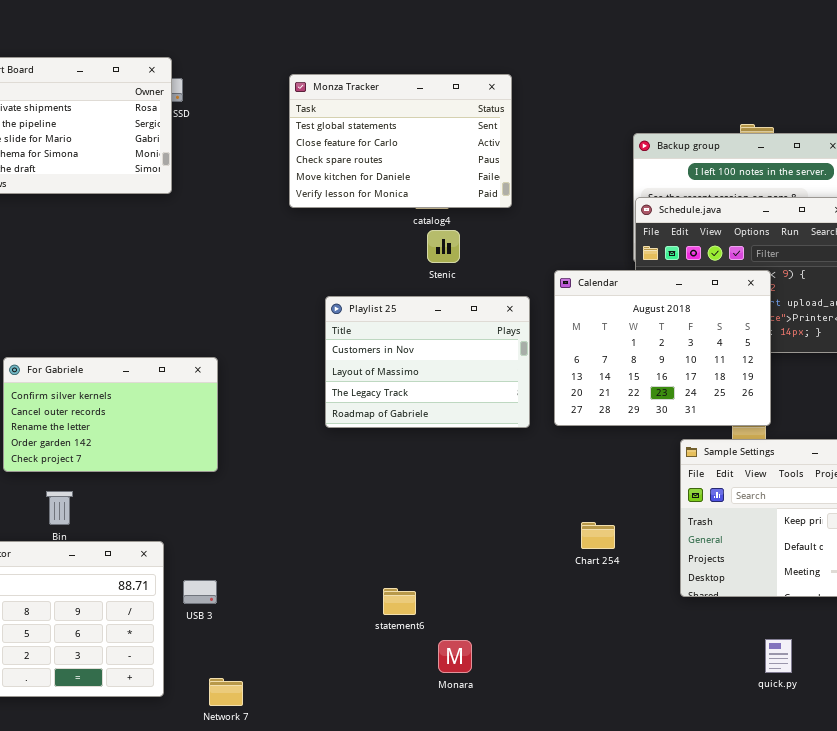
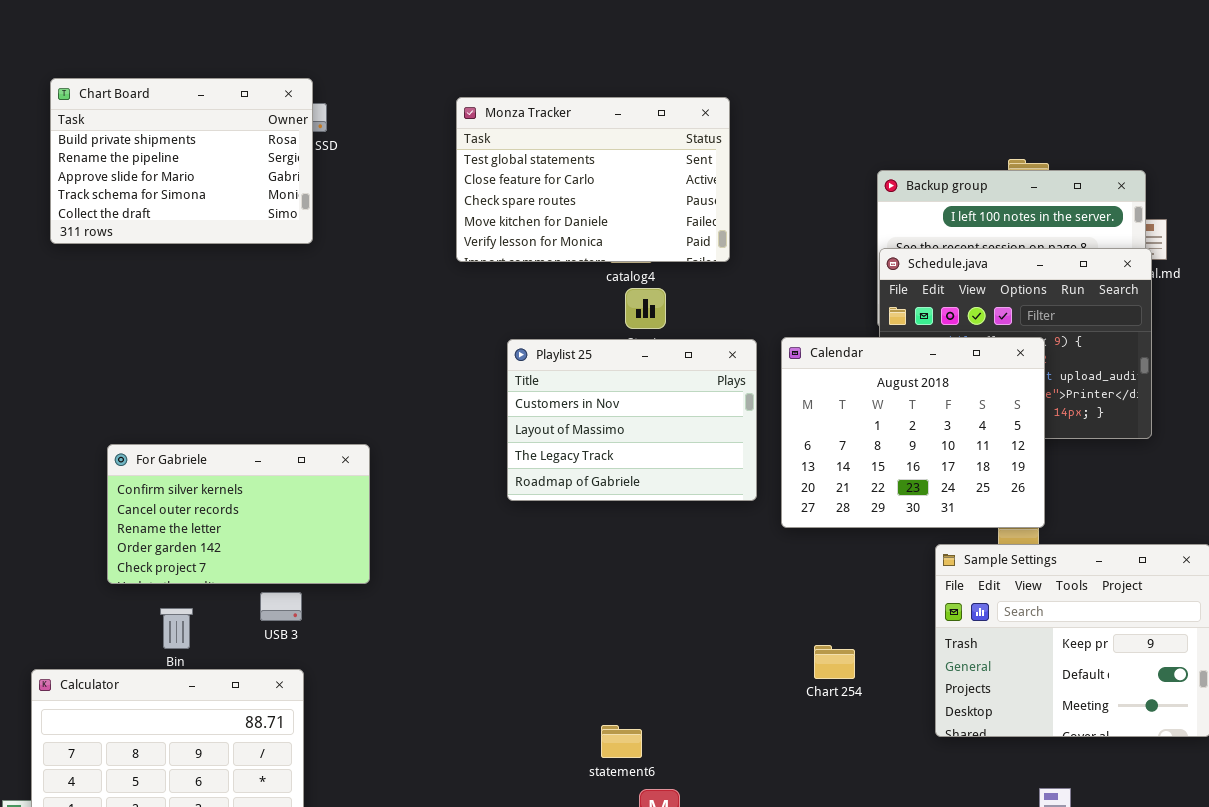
Playlist 25: [325,296,530,428] -> [507,339,757,501], moved
USB 3: [183,580,217,604] -> [260,592,302,621], moved
statement6: [383,588,416,615] -> [601,725,642,758], moved

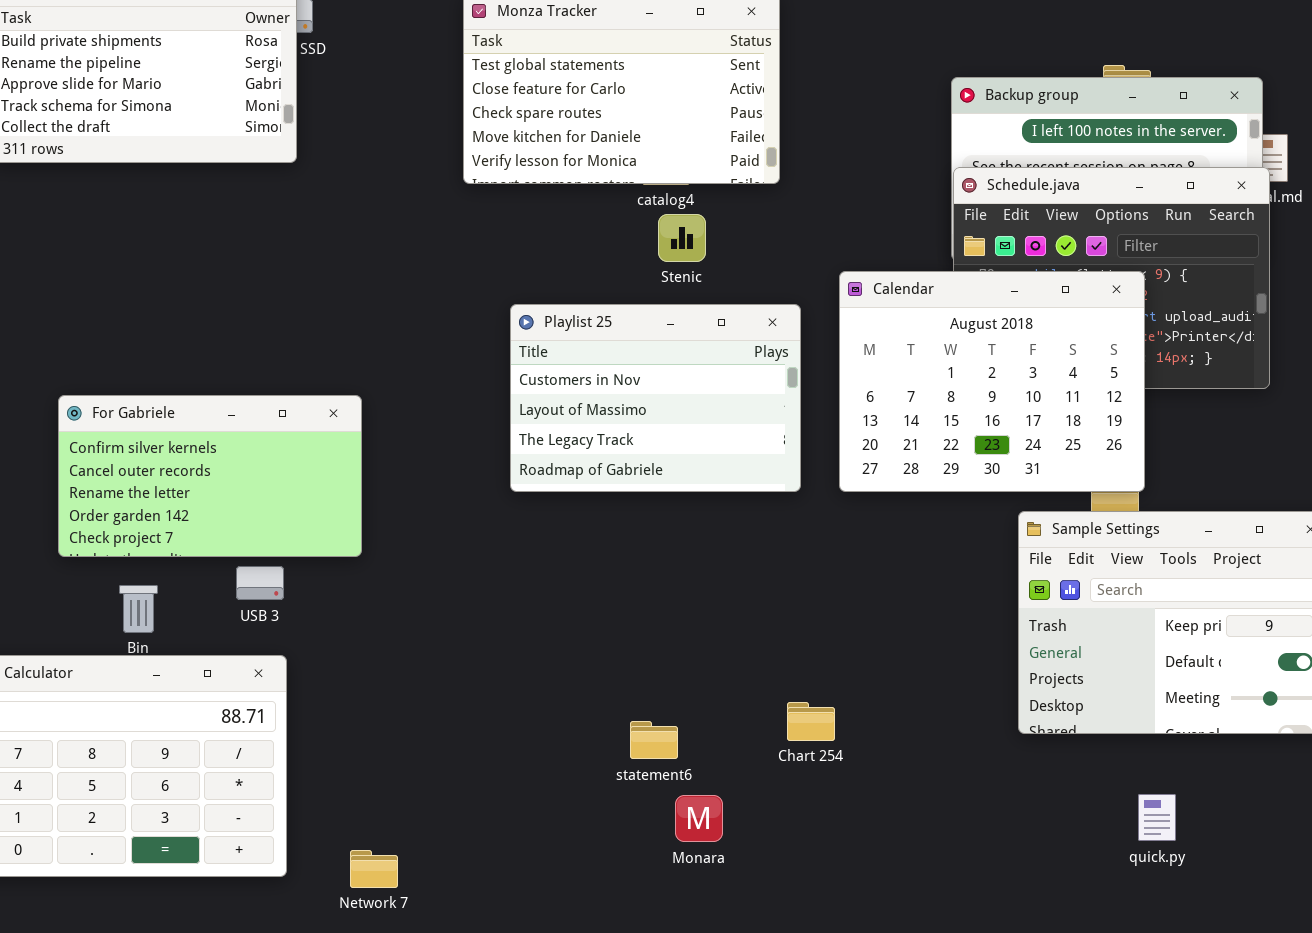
Playlist 25: [507,339,757,501] -> [510,304,801,492], moved
Chart 254: [814,645,855,679] -> [787,702,835,741], moved

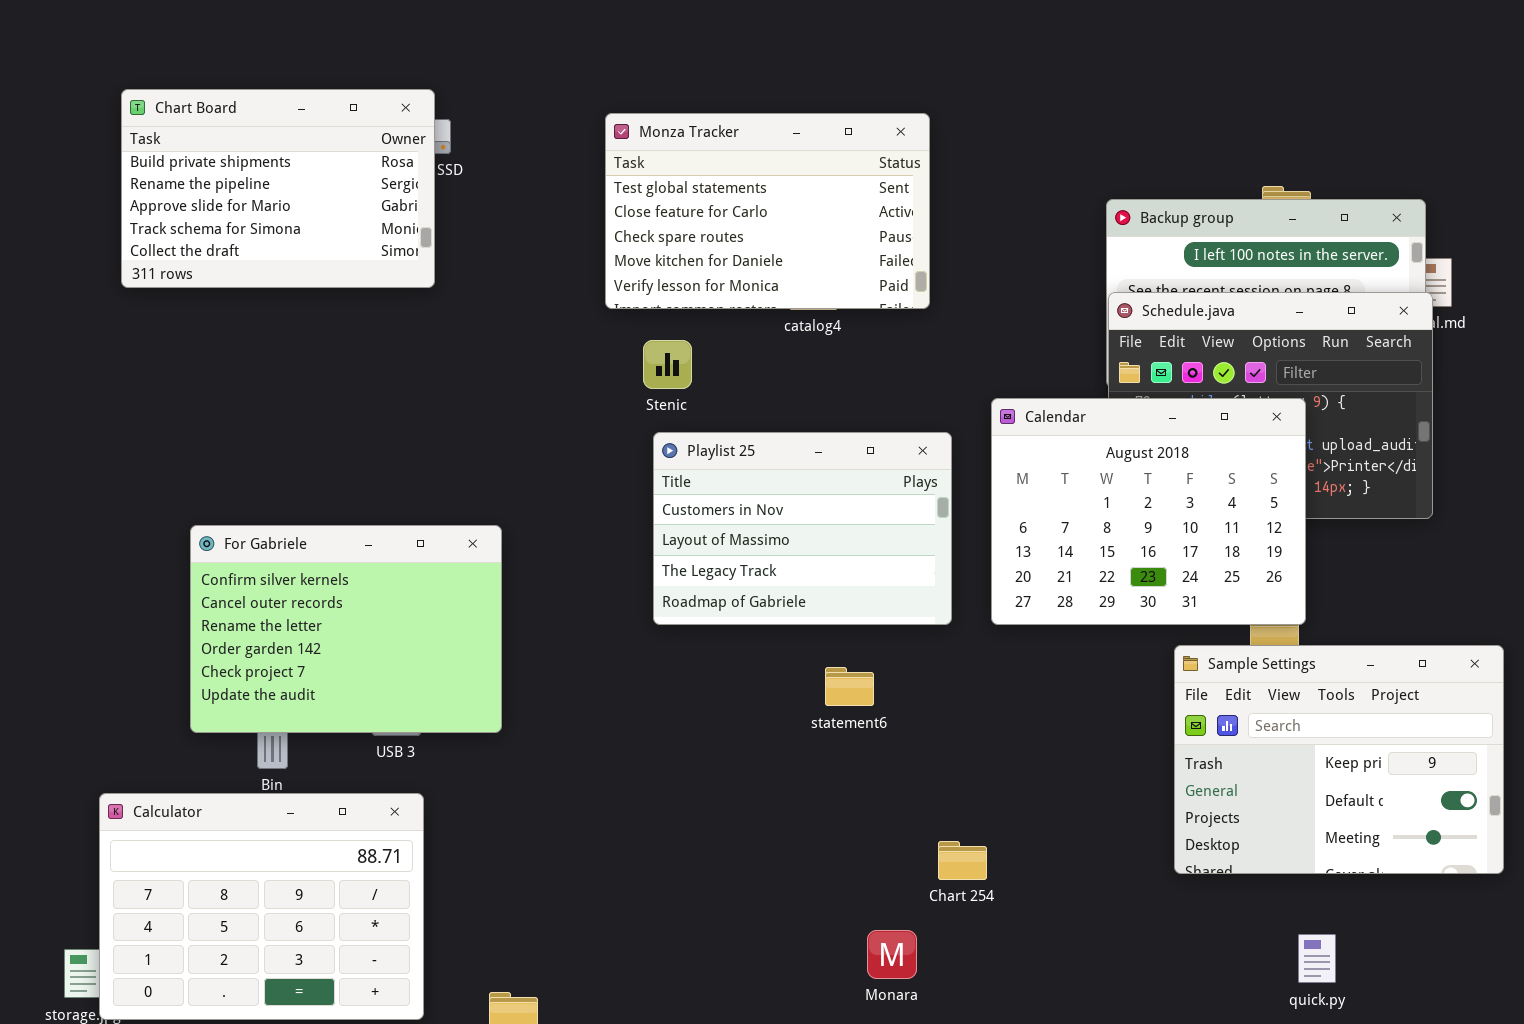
Stenic: [658,214,706,262] -> [643,340,692,389], moved
For Gabriele: [58,395,362,557] -> [190,525,502,733], resized
statement6: [630,721,678,759] -> [825,667,874,706], moved
Monara: [675,795,723,842] -> [867,930,917,979], moved

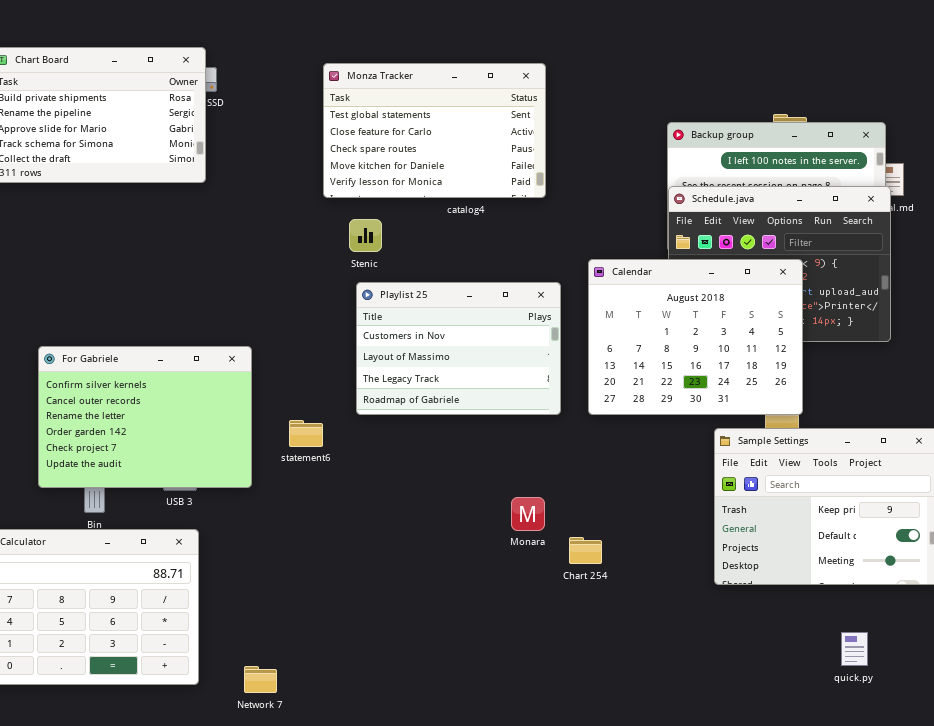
statement6: [825,667,874,706] -> [289,420,323,447], moved
Chart 254: [938,841,987,880] -> [569,537,602,564], moved
Monara: [867,930,917,979] -> [511,497,545,531], moved
quick.py: [1298,934,1336,983] -> [841,632,868,666], moved

